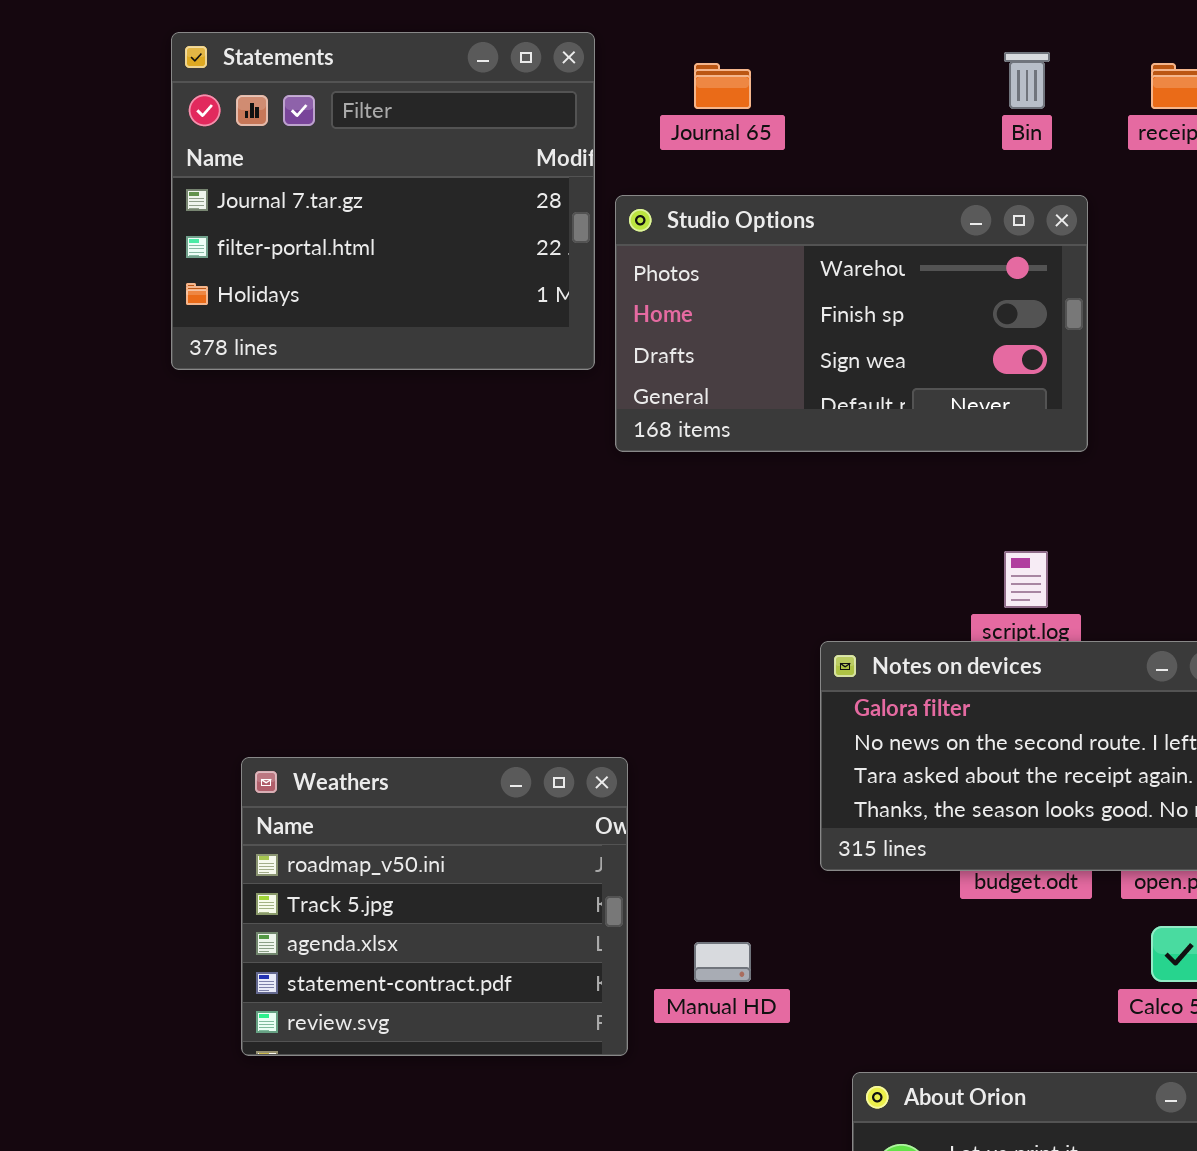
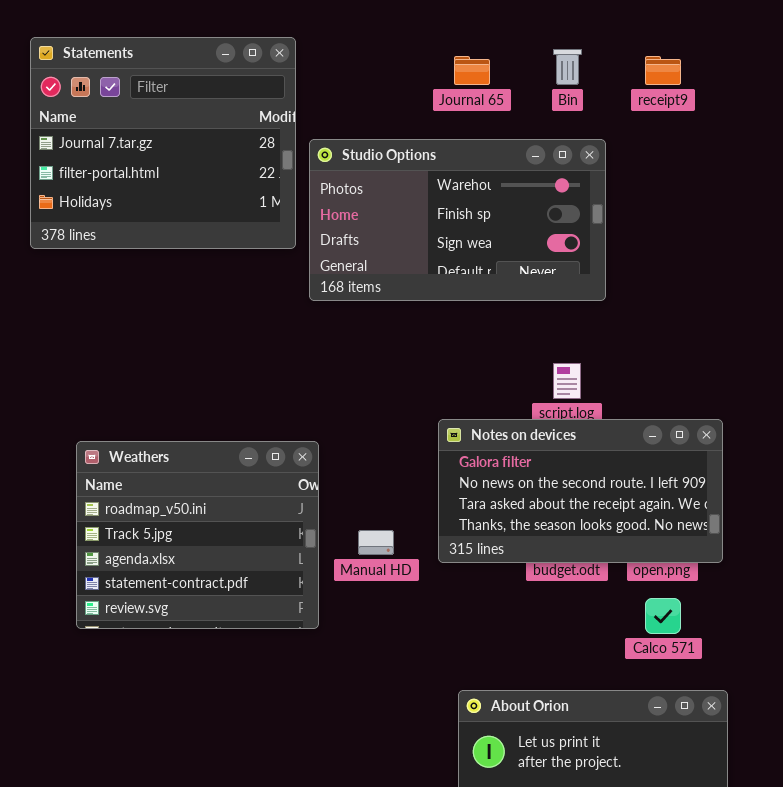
Journal 65: [694,63,751,109] -> [454,56,490,85], moved
Weathers: [241,757,628,1056] -> [76,441,319,629], moved
Manual HD: [694,942,751,982] -> [358,530,394,555], moved

